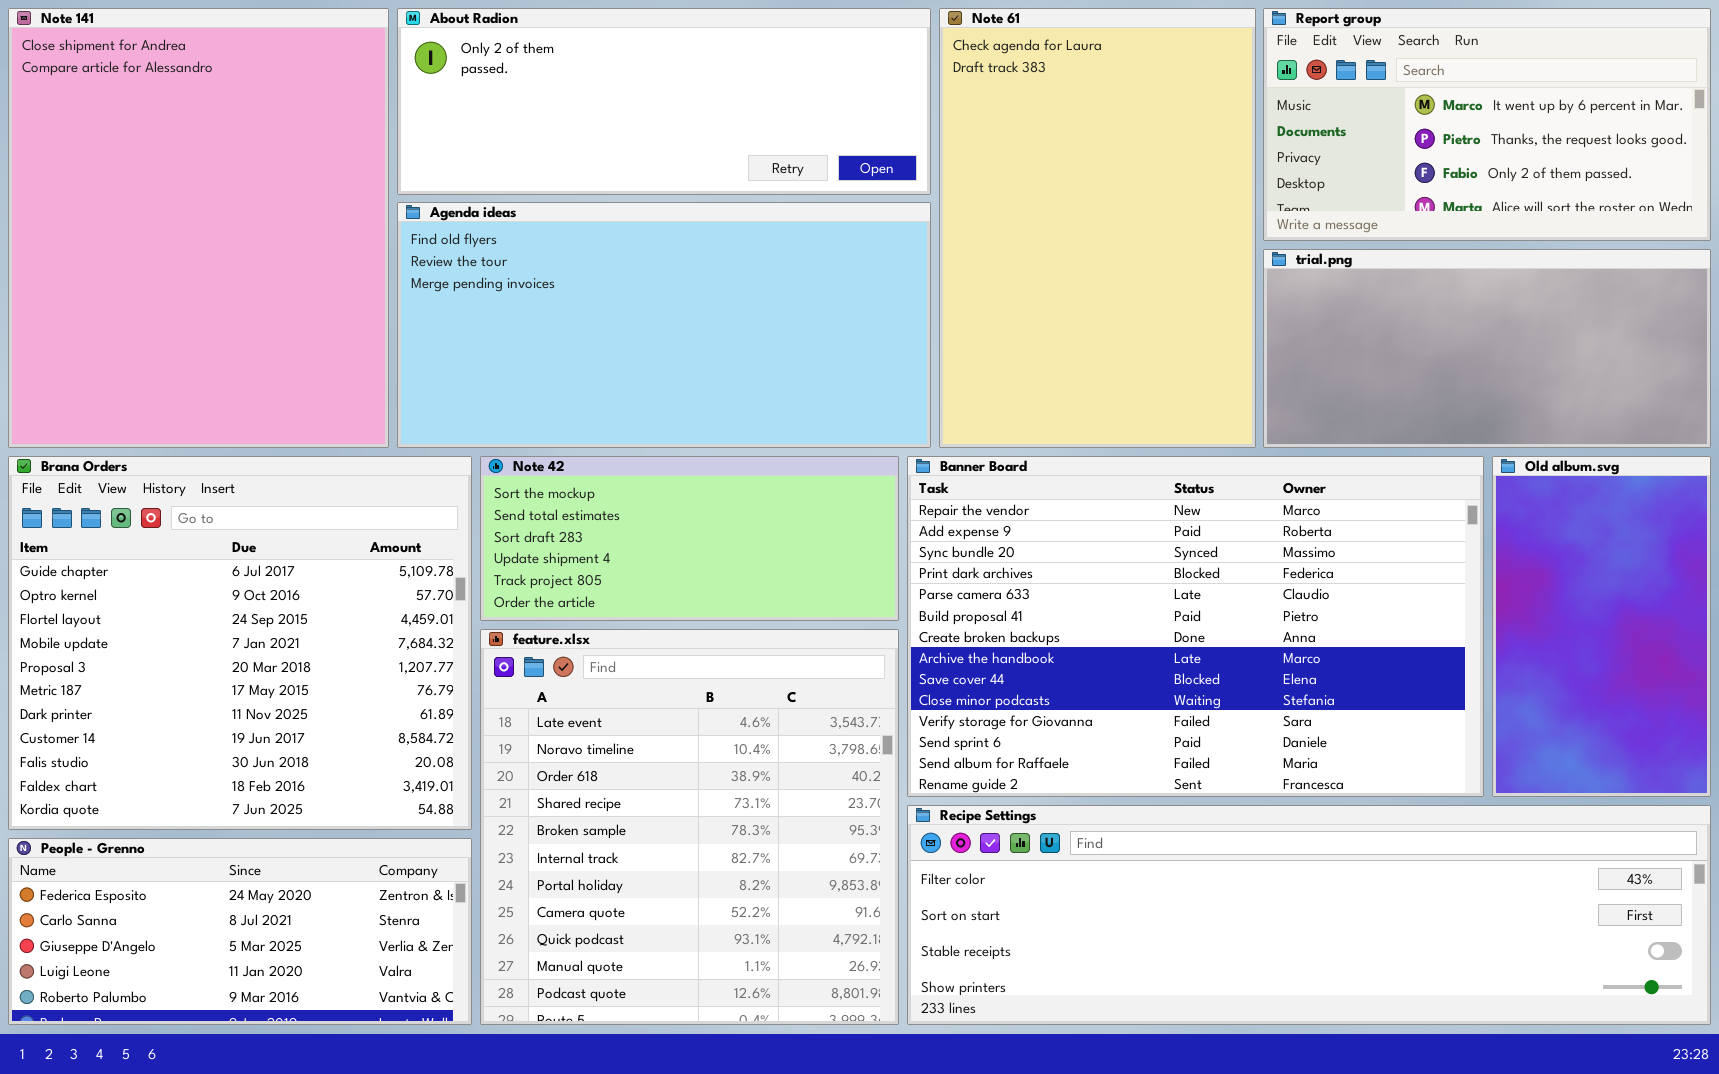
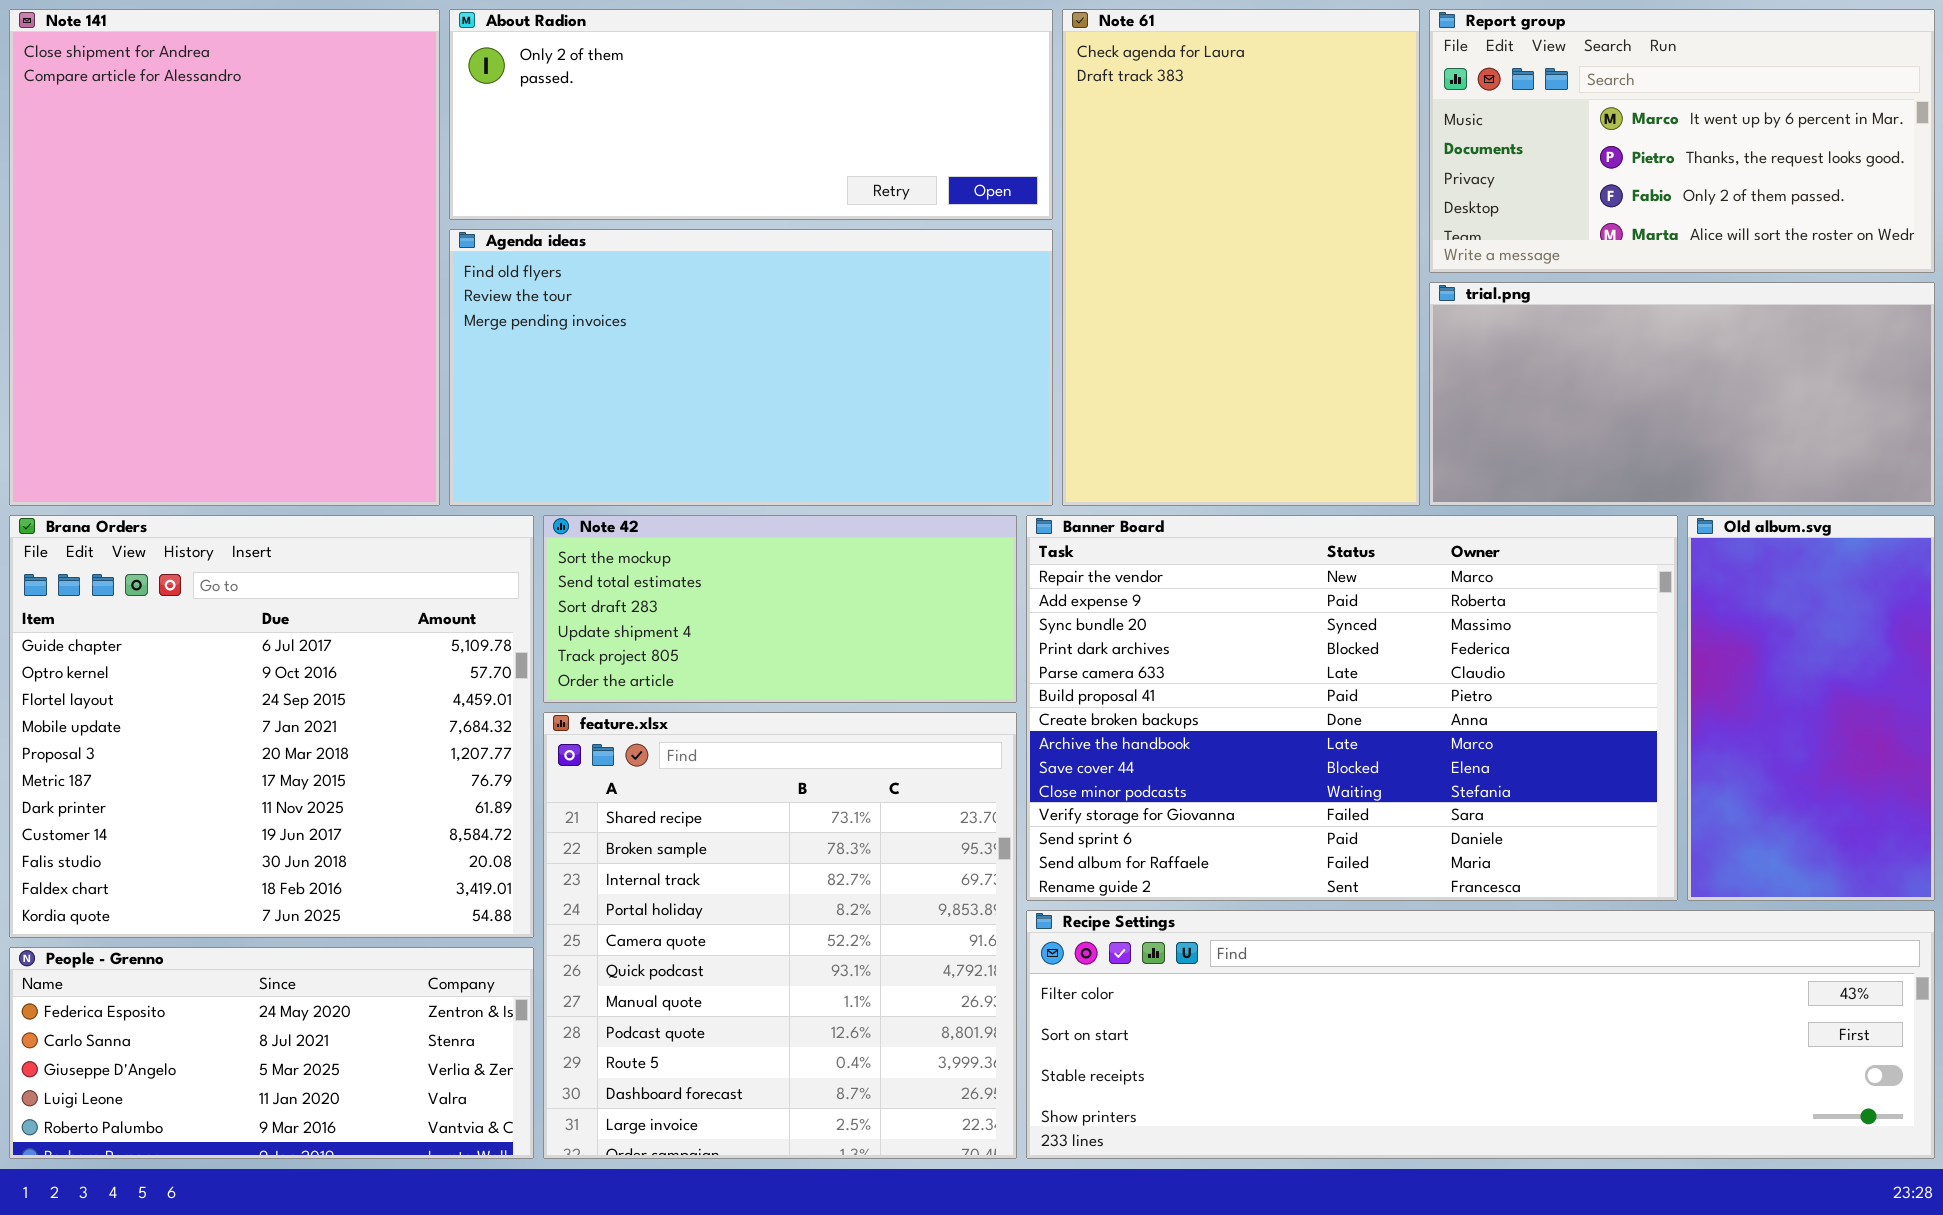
feature.xlsx: [480,629,899,1025] -> [543,712,1017,1159], scrolled down 3 rows

